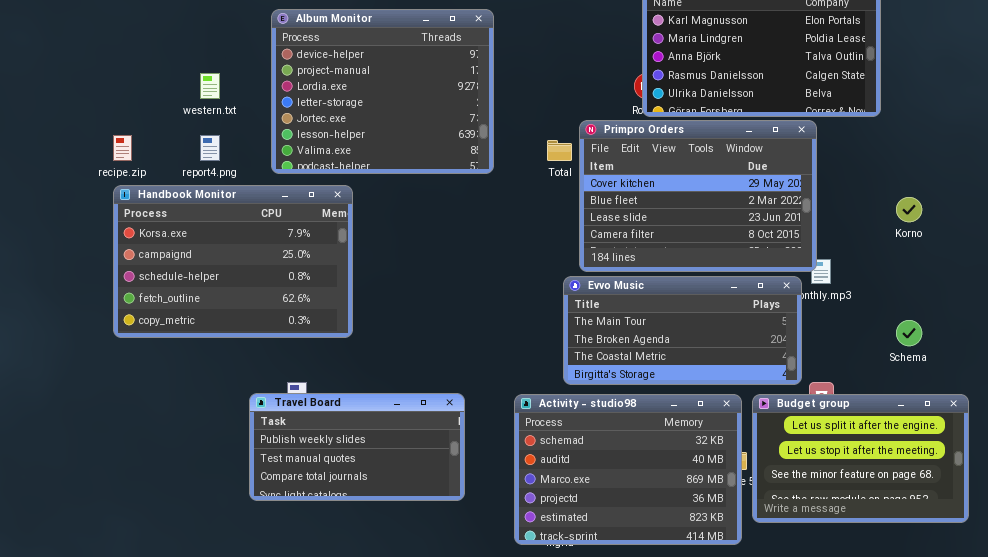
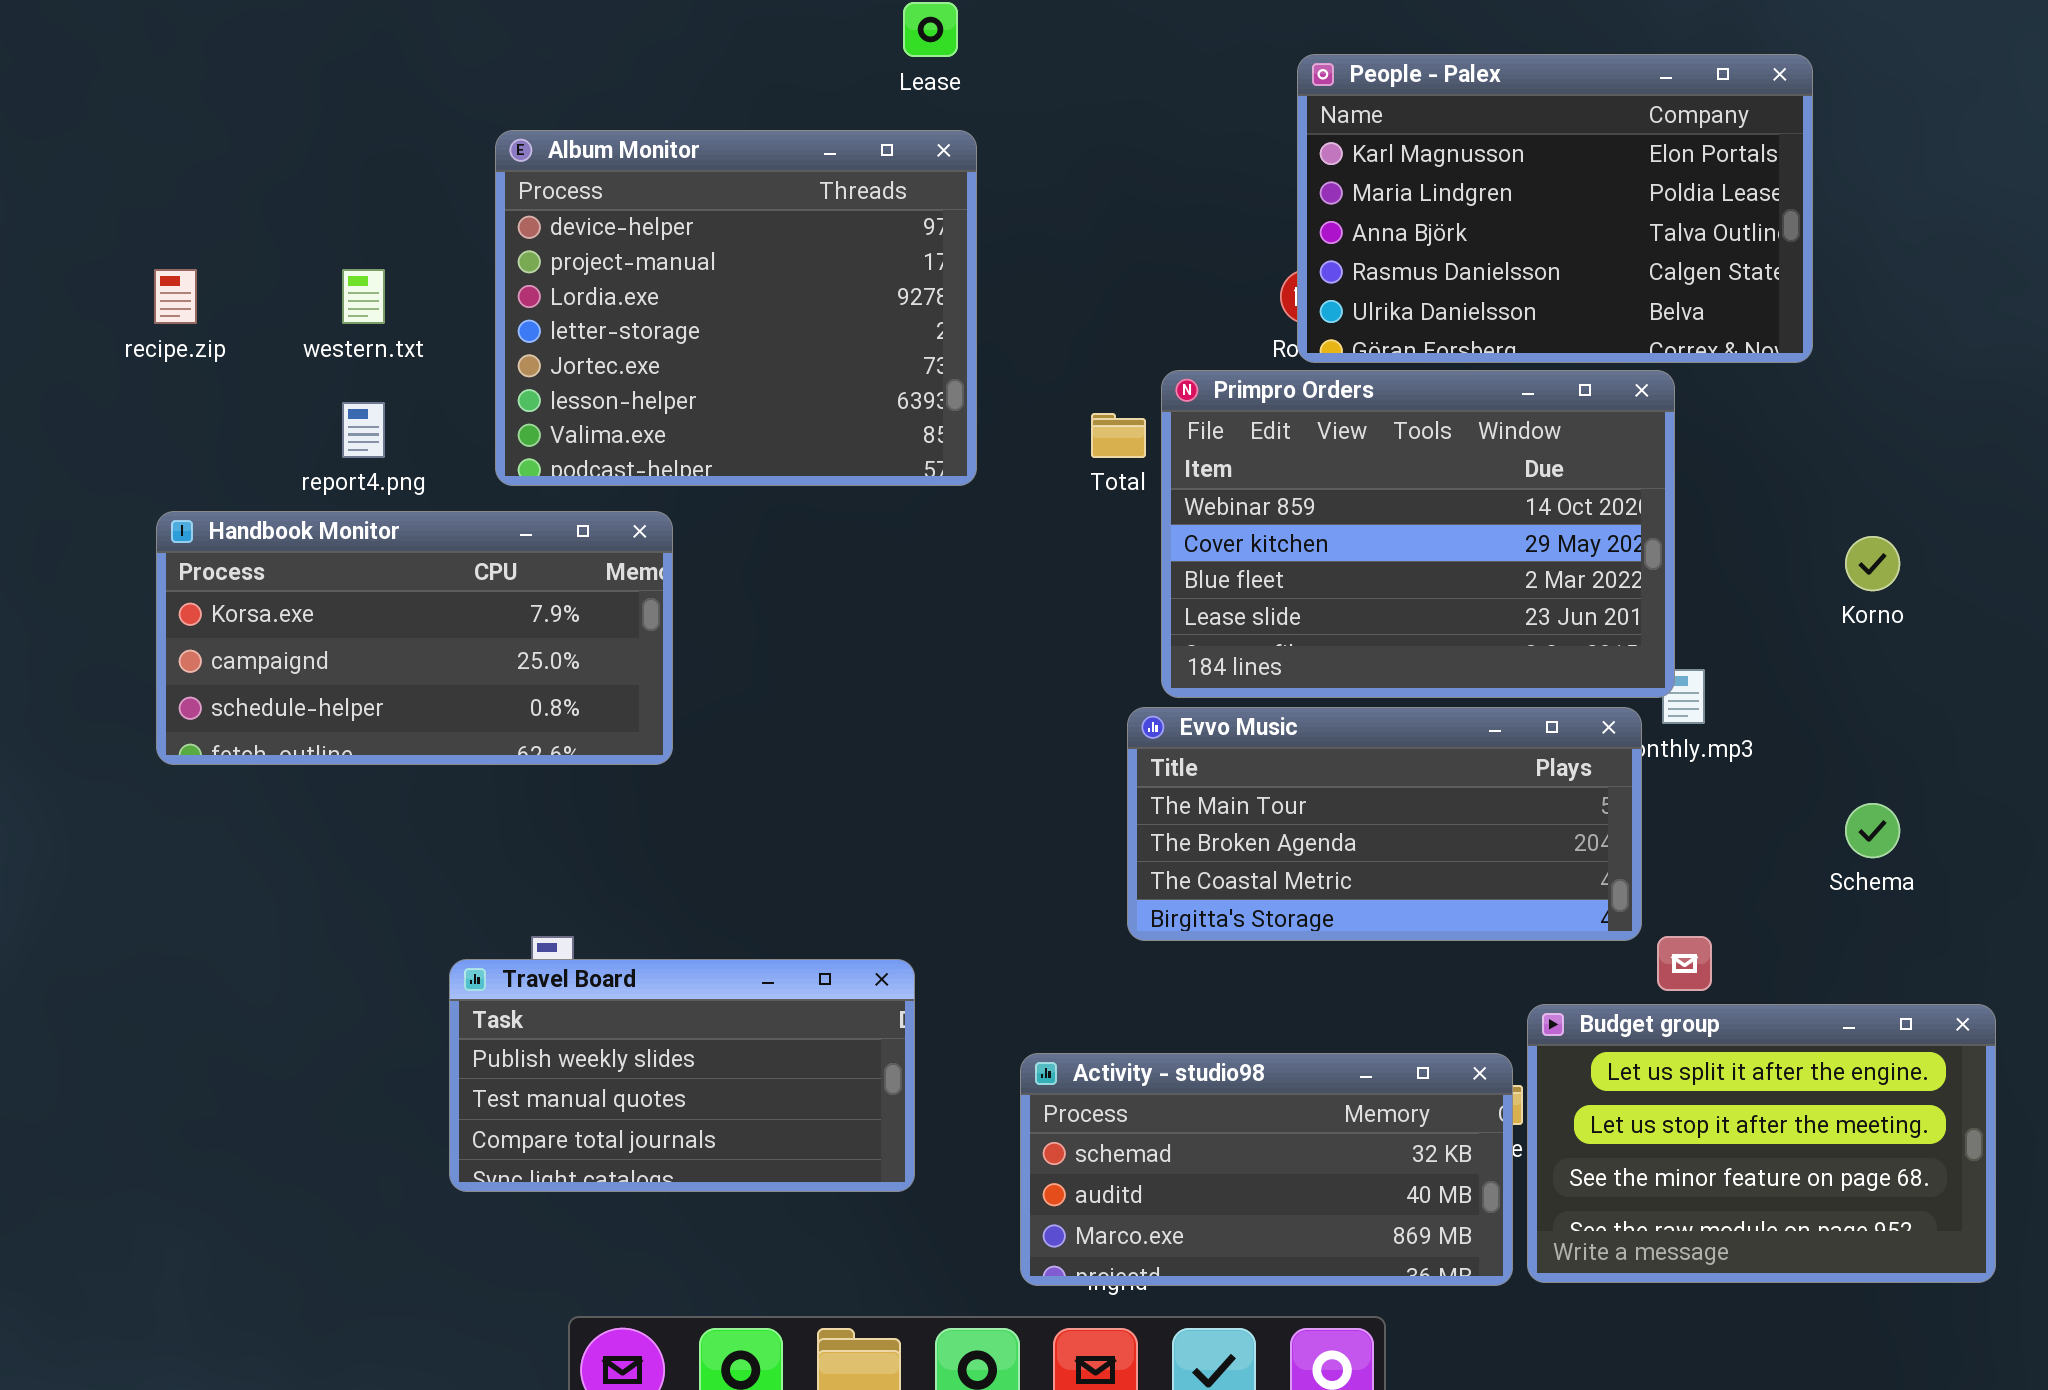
Primpro Orders: [579,120,817,272] -> [1161,370,1675,698], scrolled up 1 row
recipe.zip: [113,135,132,161] -> [154,269,197,324], moved
Handbook Monitor: [113,185,353,338] -> [156,511,673,765], resized
Activity - studio98: [514,394,742,545] -> [1020,1053,1513,1286], resized
Budget group: [752,394,969,523] -> [1527,1004,1996,1283], moved

